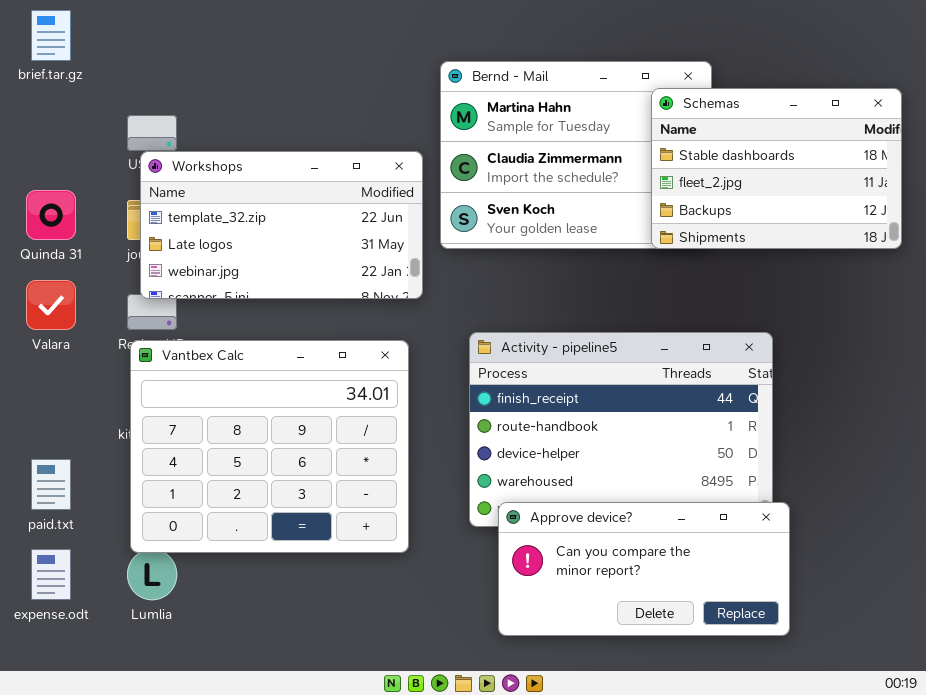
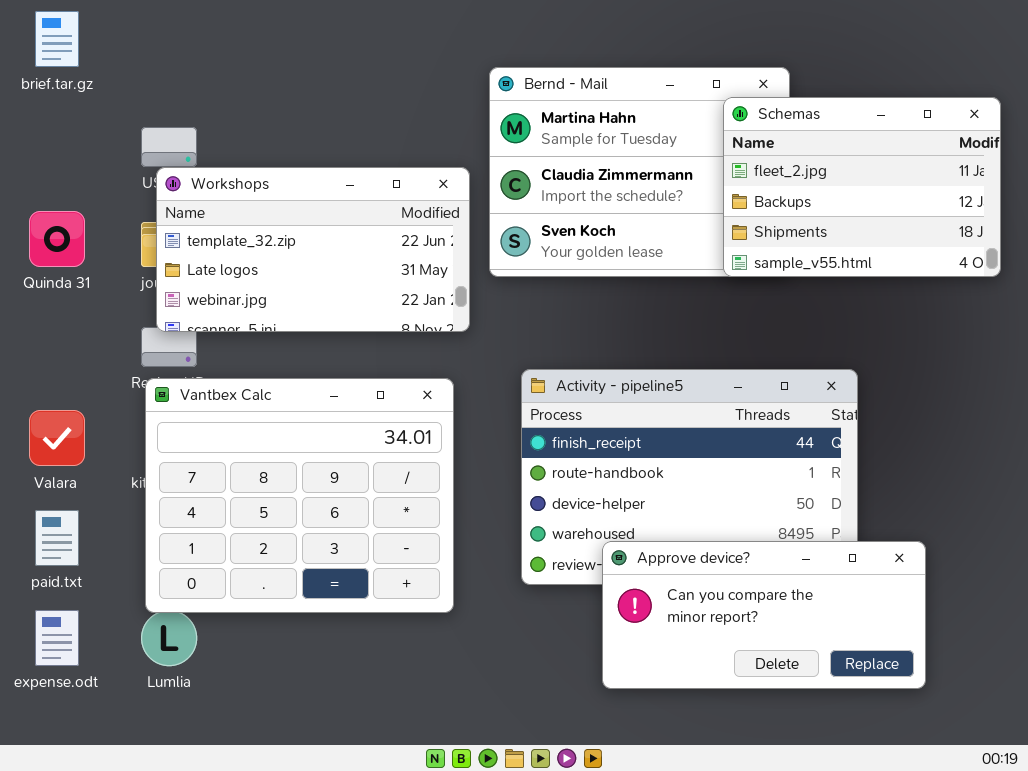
Schemas: [651,88,902,249] -> [723,97,1001,277], scrolled down 1 row
Valara: [26,280,76,330] -> [29,410,85,466], moved
Approve device?: [498,502,790,636] -> [602,541,926,689], moved

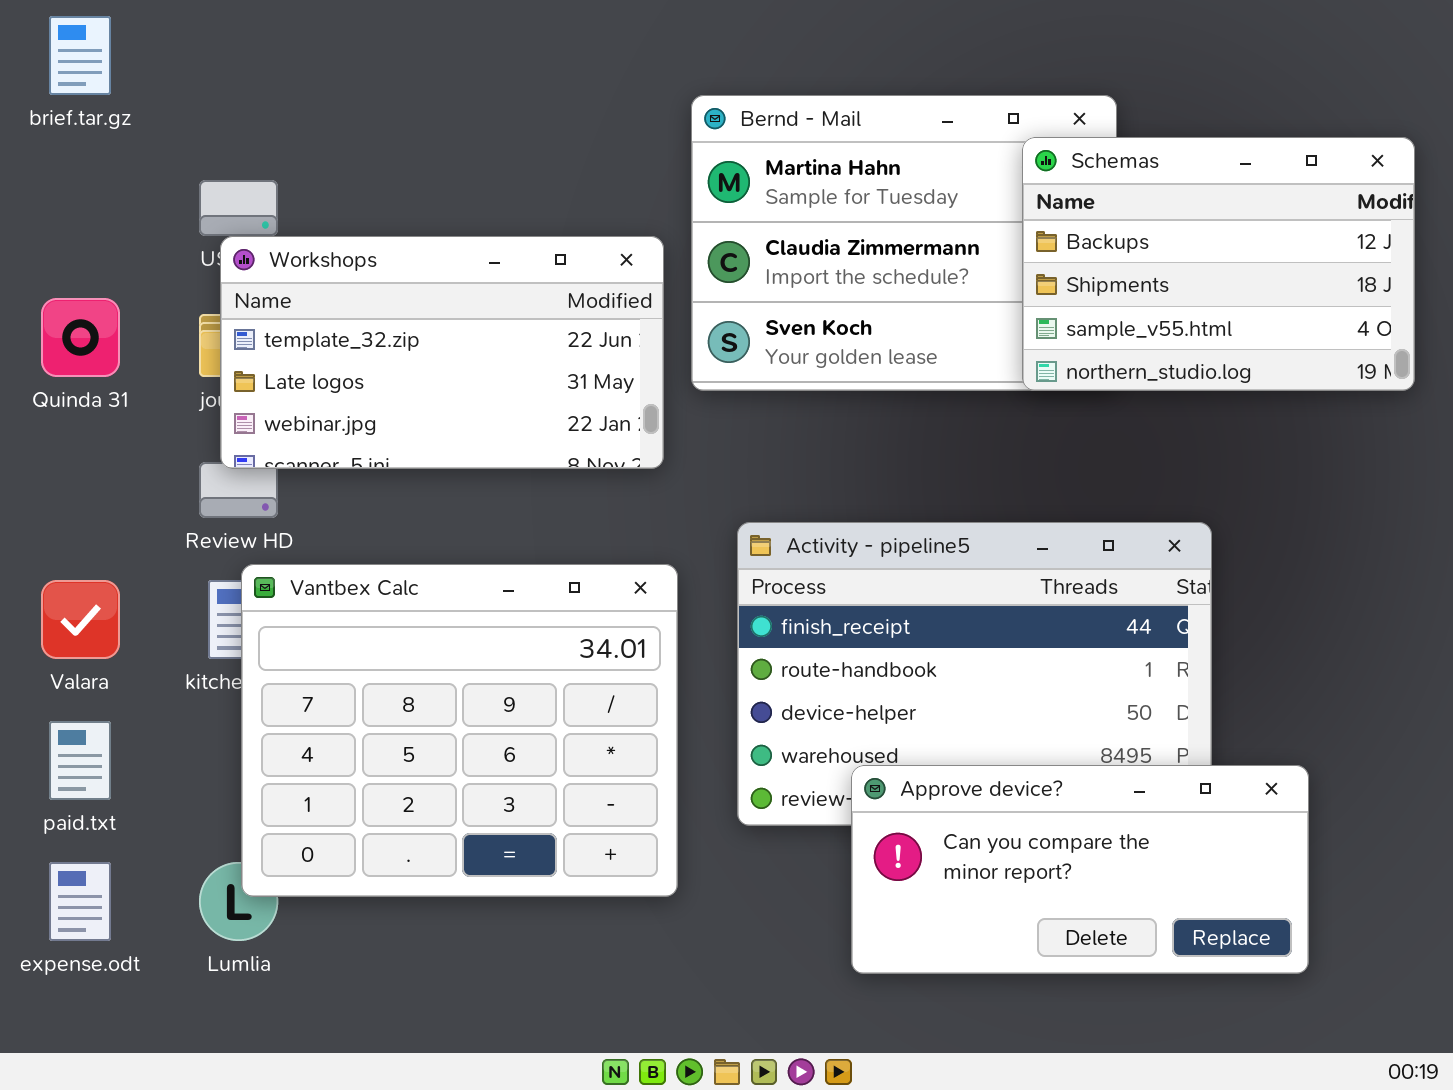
Schemas: [723,97,1001,277] -> [1022,137,1415,391], scrolled down 1 row
Vantbex Calc: [145,378,454,613] -> [241,564,678,897], moved

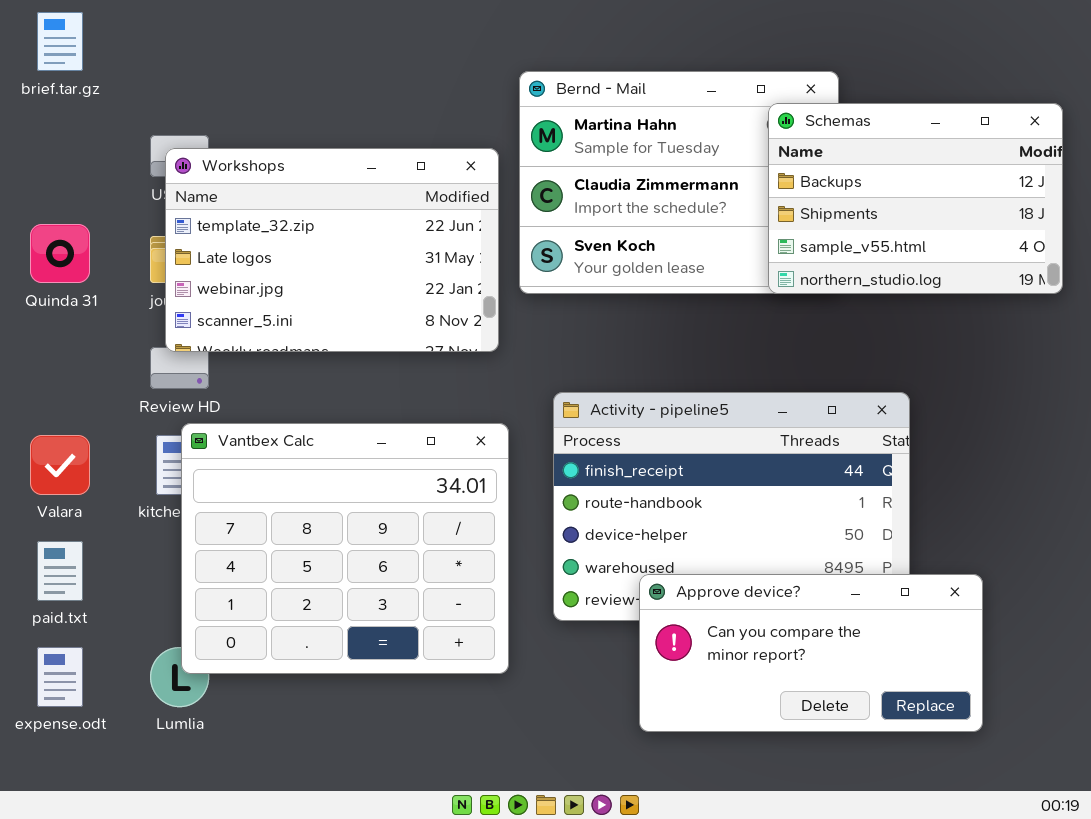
Workshops: [220,236,664,469] -> [165,148,499,352], resized

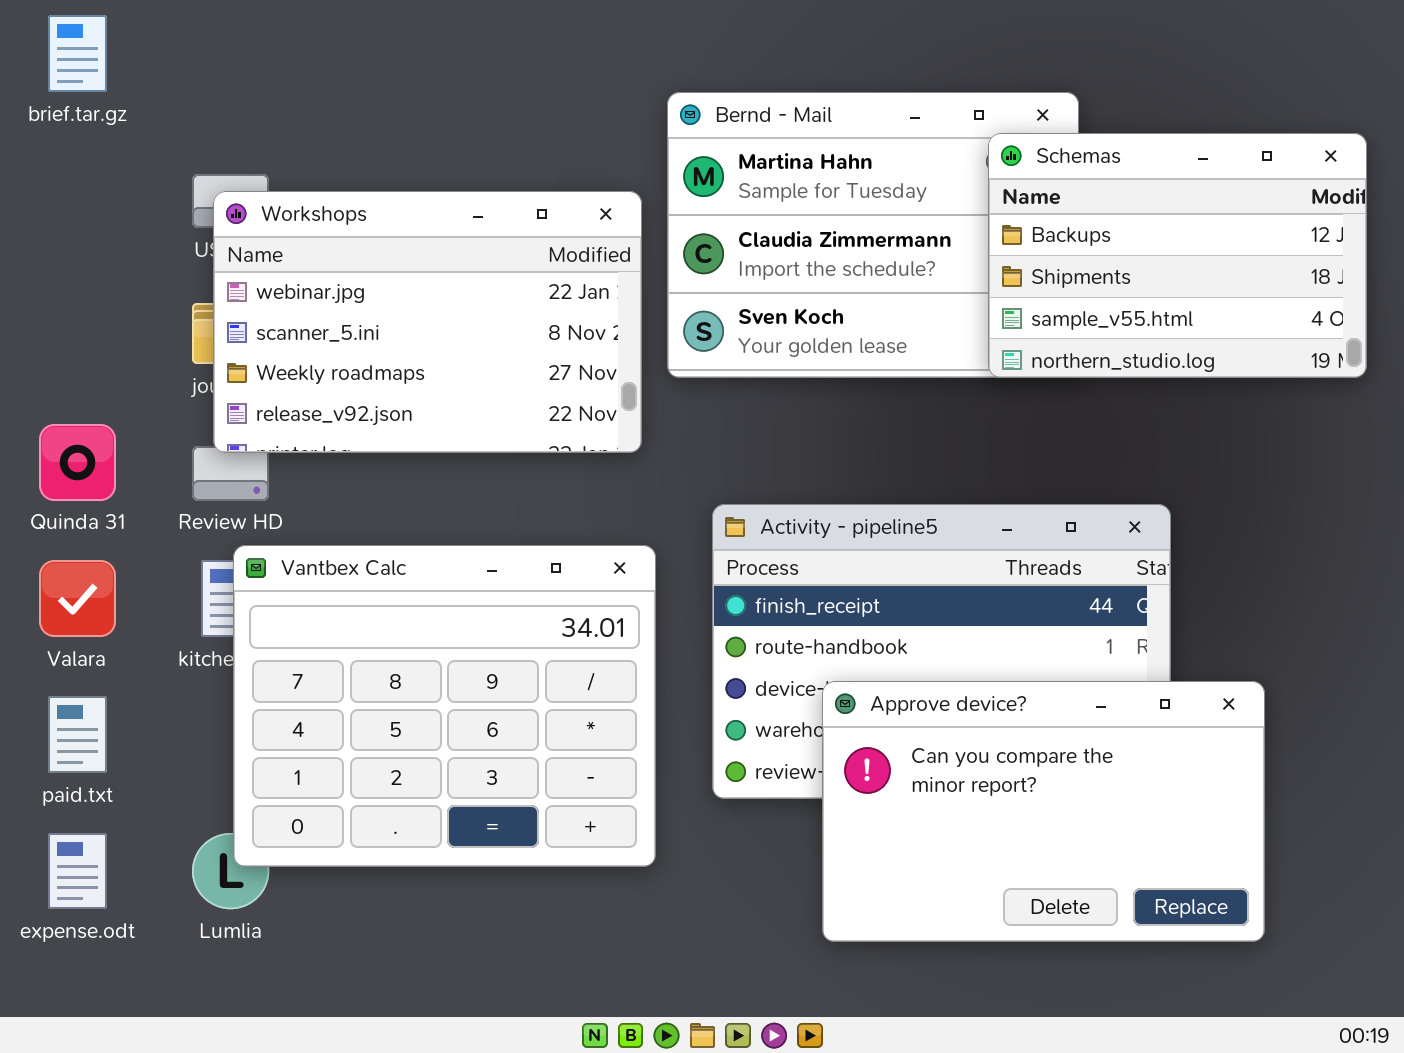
Workshops: [165,148,499,352] -> [213,191,642,453], scrolled down 2 rows
Quinda 31: [30,224,90,283] -> [39,424,116,501], moved
Approve device?: [639,574,983,732] -> [822,681,1265,942], resized

